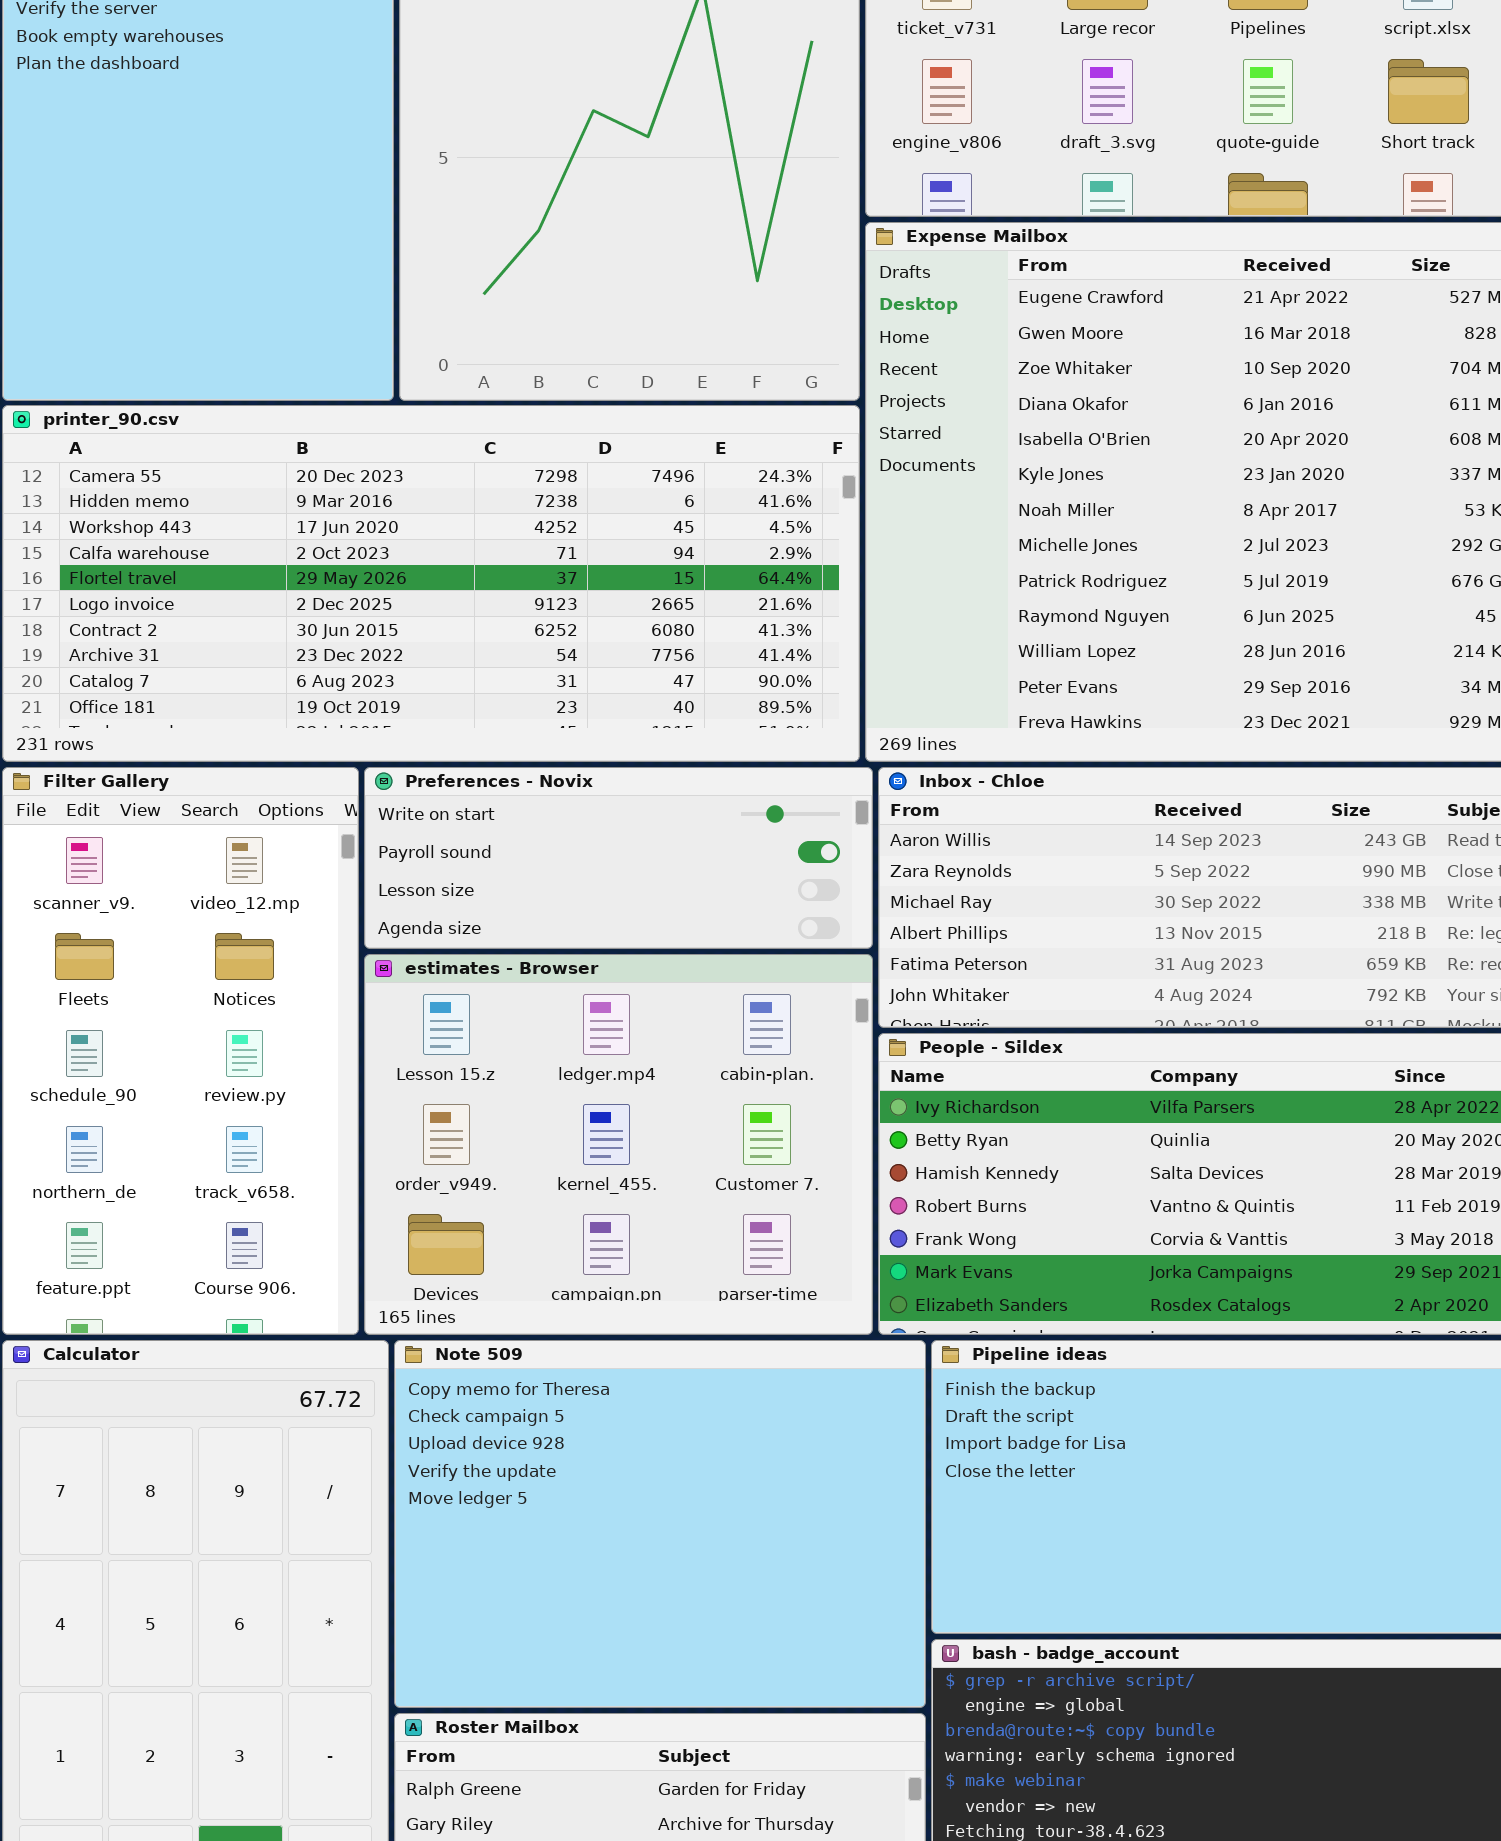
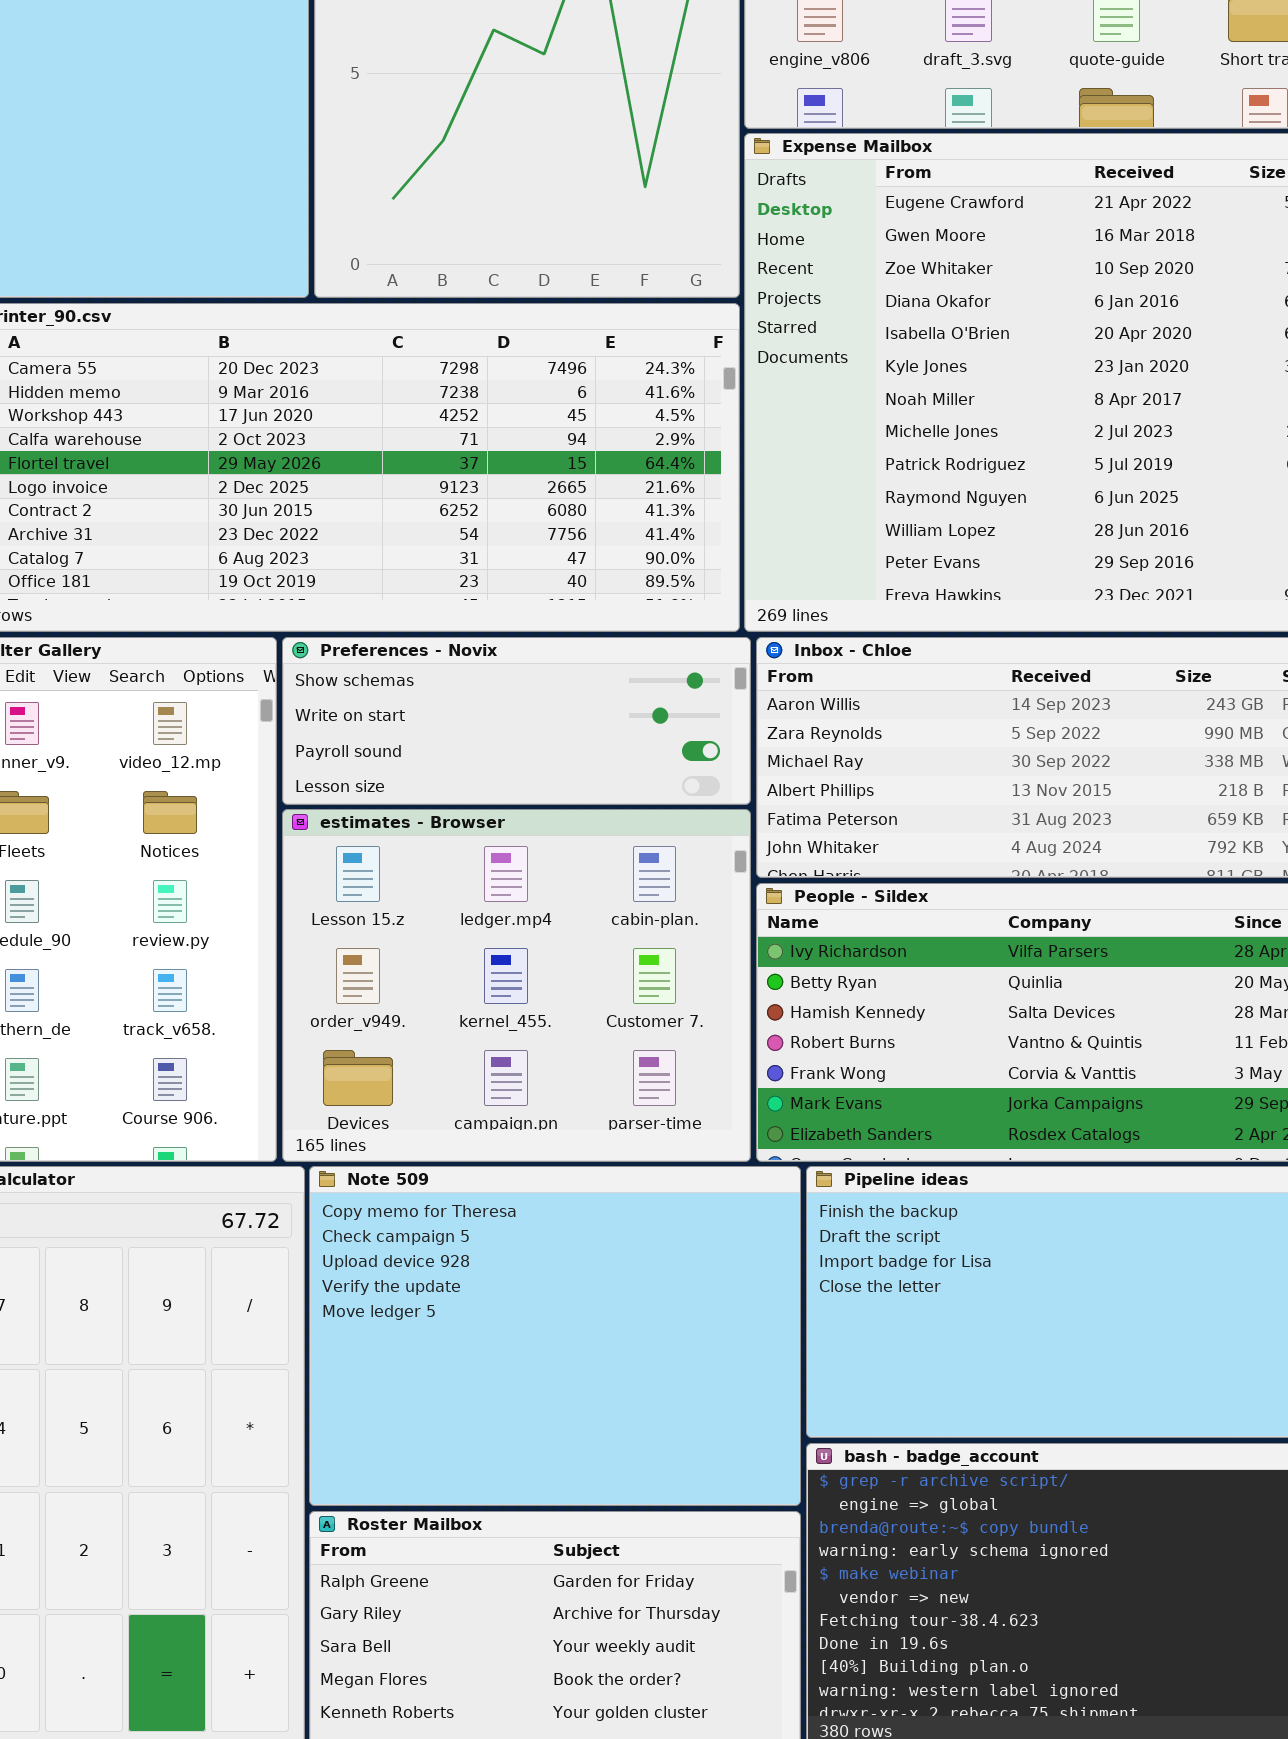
Preferences - Novix: [364,767,873,949] -> [282,637,751,805], scrolled up 1 row

